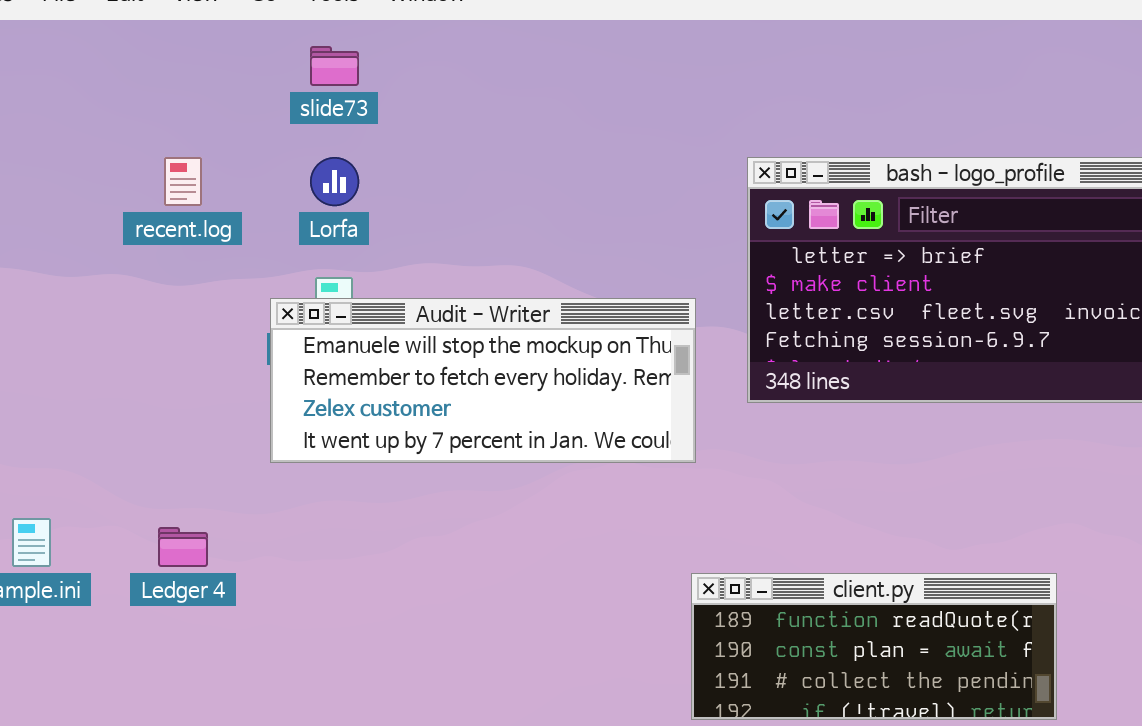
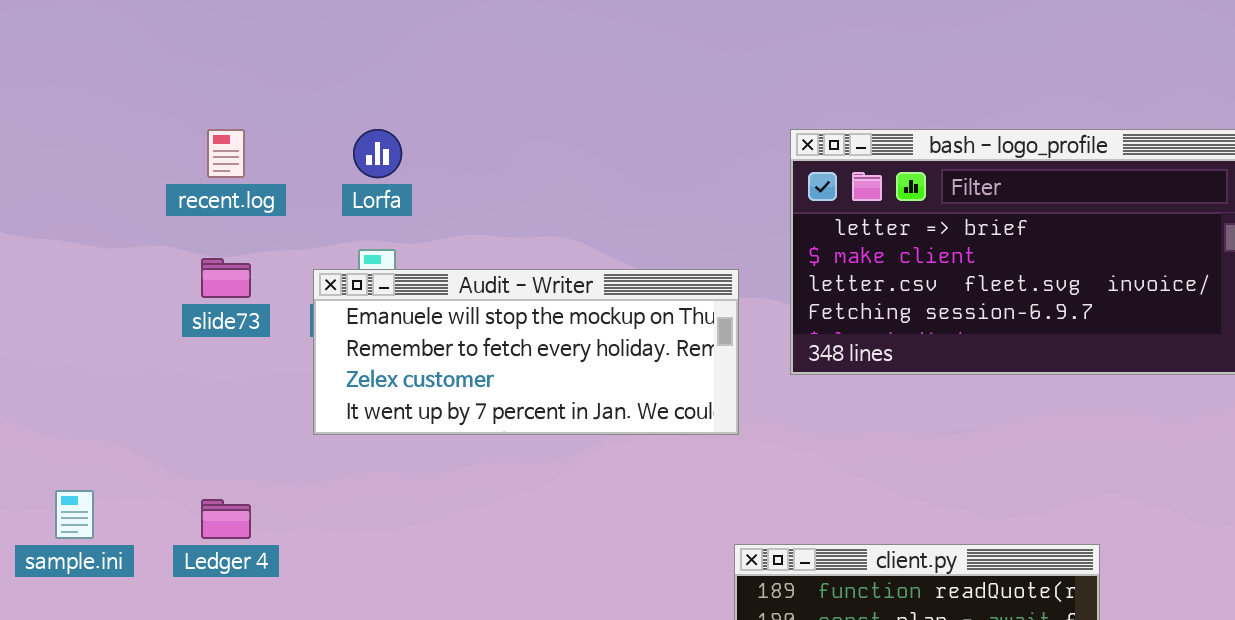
slide73: [310,46,359,86] -> [201,258,251,298], moved

